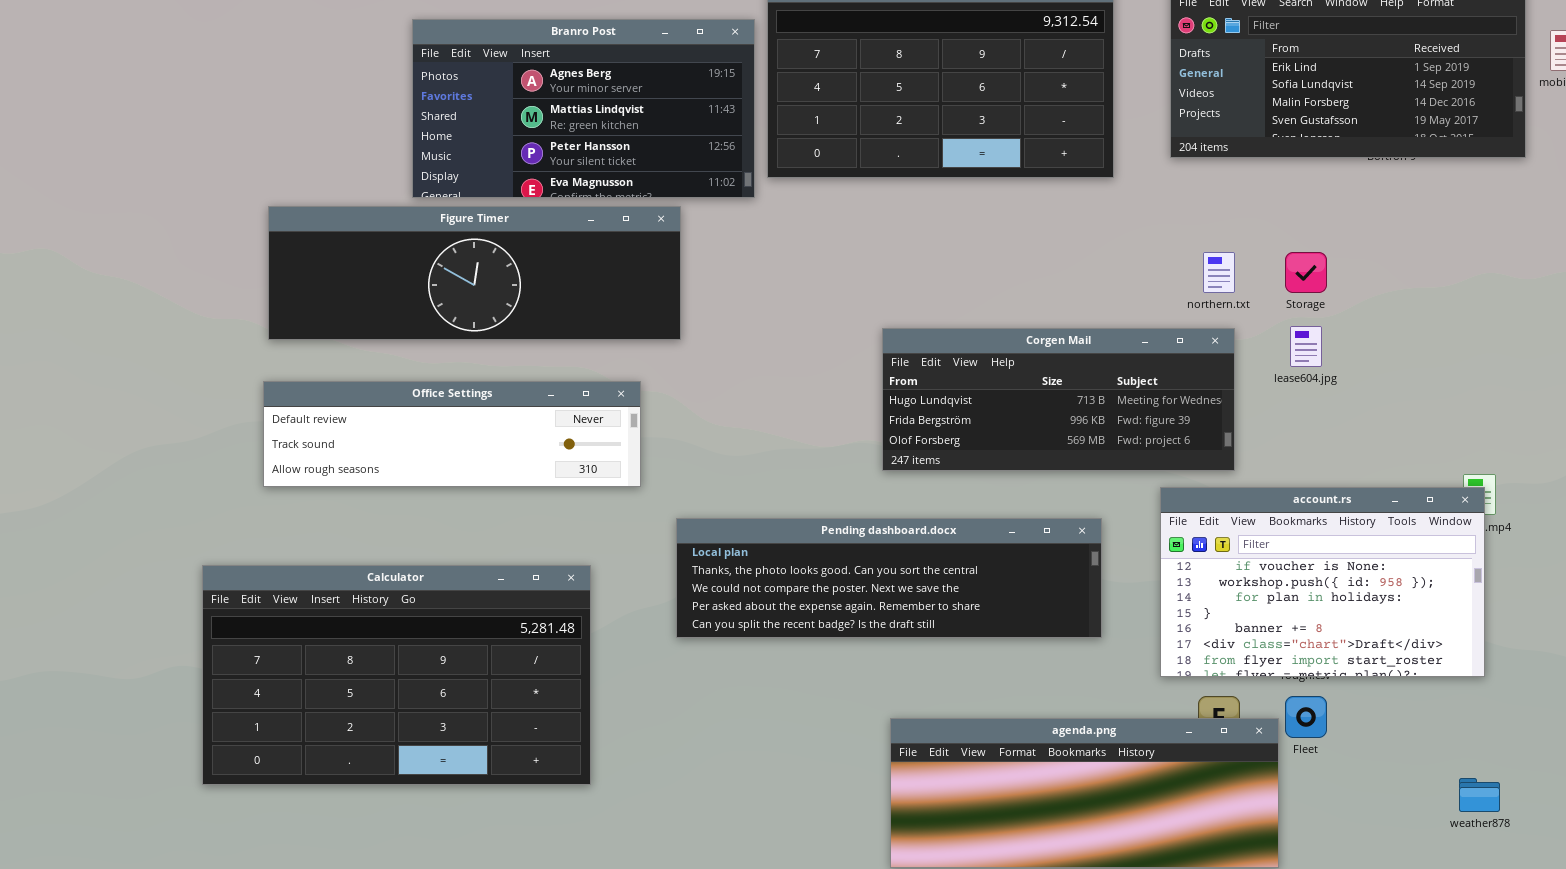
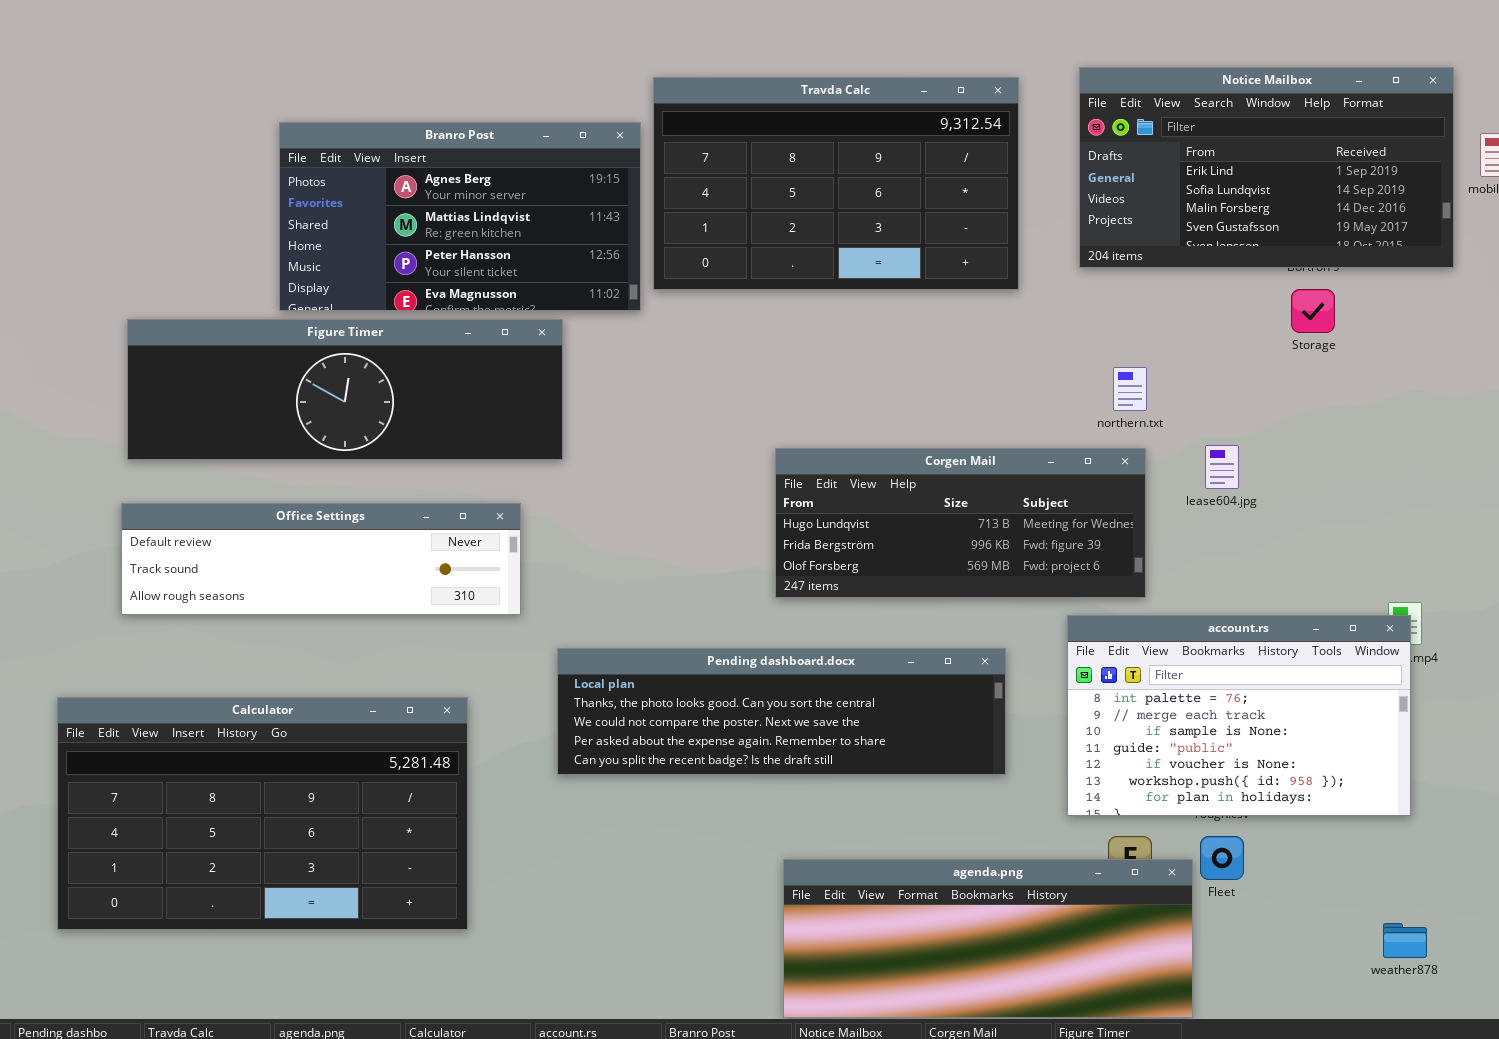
Storage: [1285,252,1327,293] -> [1291,289,1335,333], moved
account.rs: [1160,487,1485,677] -> [1067,615,1411,816], scrolled up 4 rows

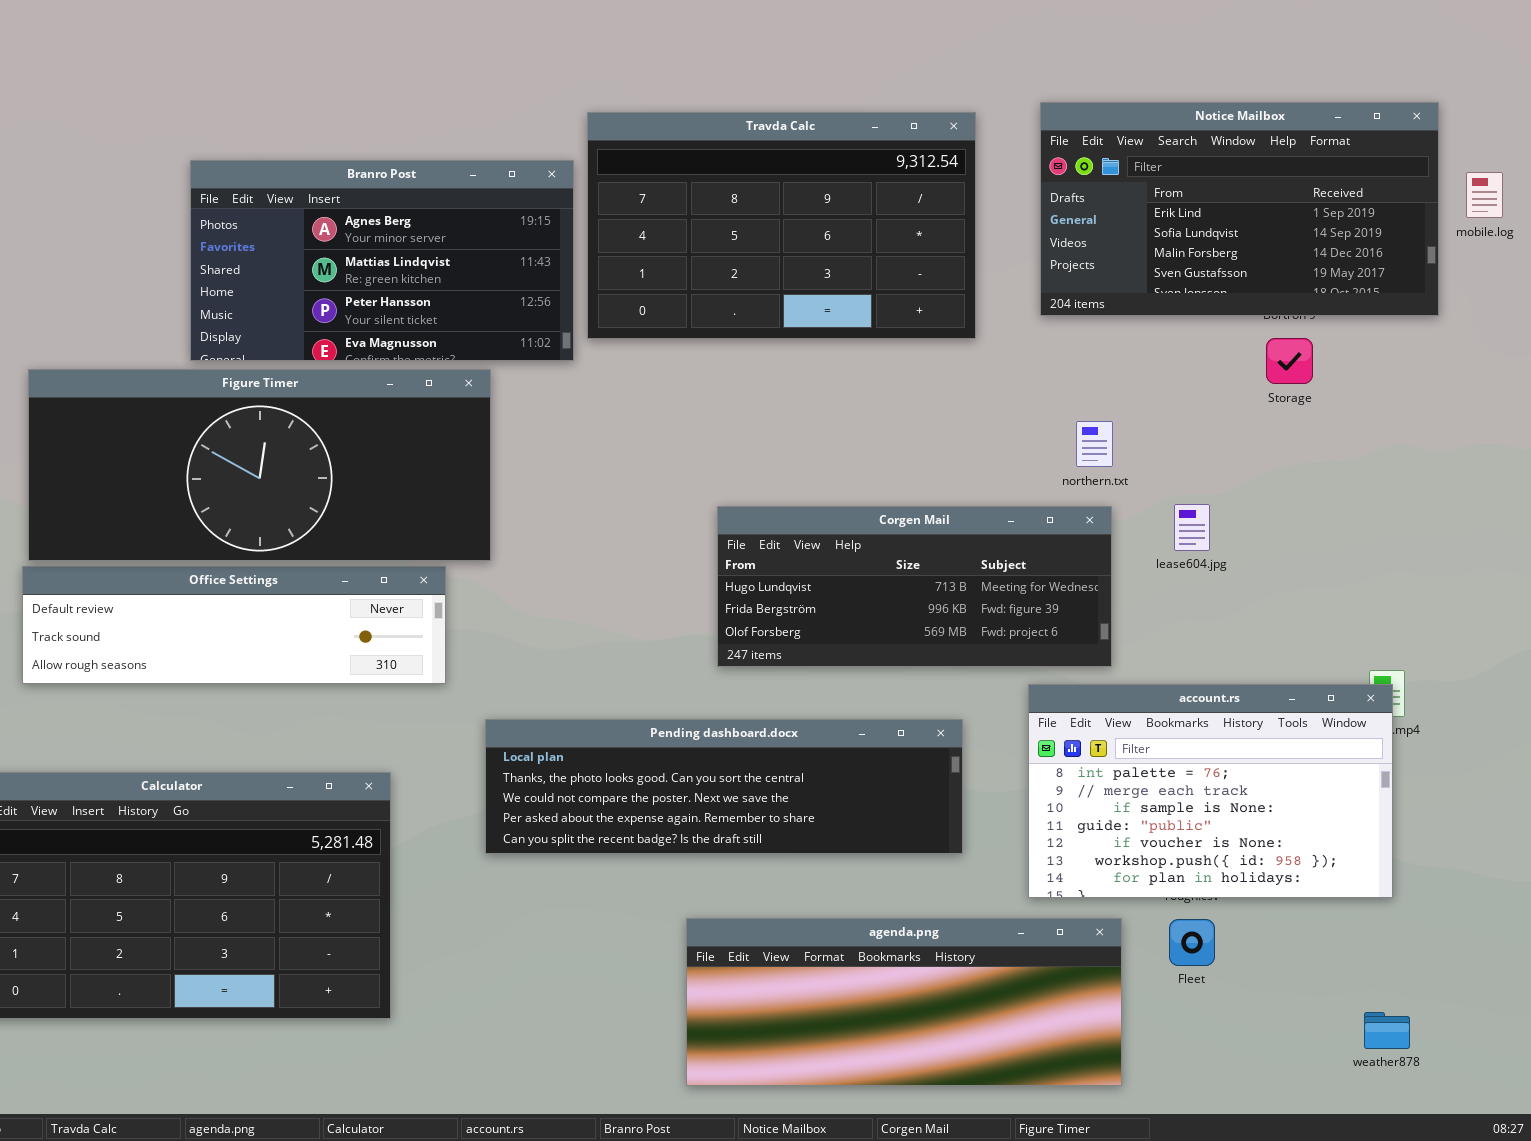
Figure Timer: [127,319,563,460] -> [28,369,491,561], resized
agenda.png: [783,859,1193,1018] -> [686,918,1122,1086], moved

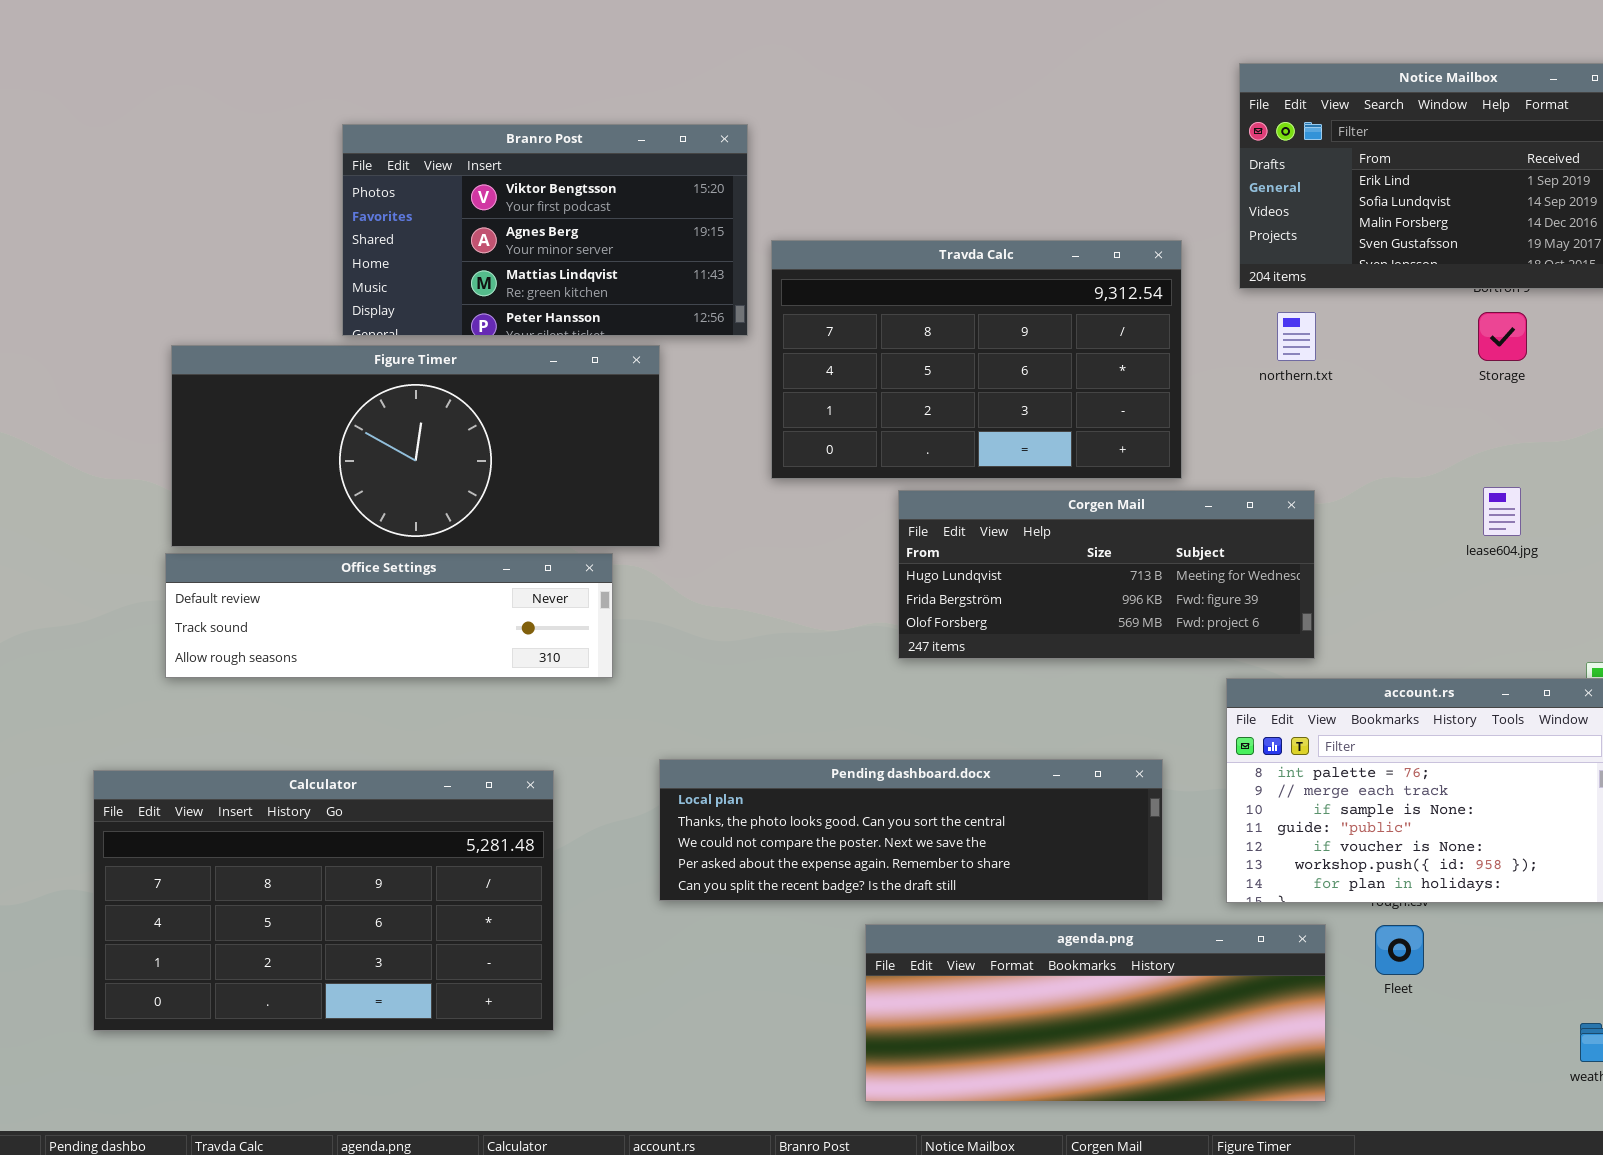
Travda Calc: [587,112,976,339] -> [771,240,1182,479], moved
Branro Post: [190,160,574,361] -> [342,124,748,336], scrolled up 1 row
northern.txt: [1076,421,1113,467] -> [1277,312,1316,361], moved
lease604.jpg: [1174,504,1210,551] -> [1483,487,1521,536], moved
Pending dashboard.docx: [485,719,963,854] -> [659,759,1163,901], moved

